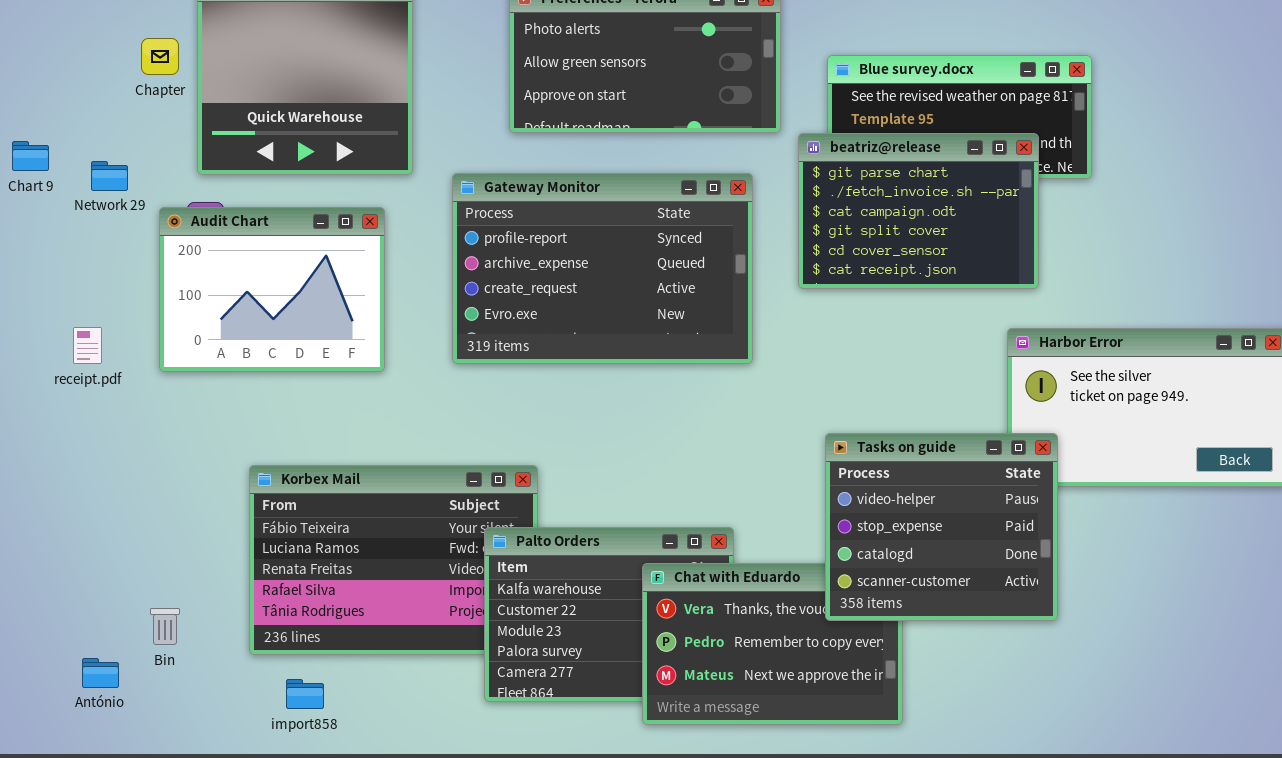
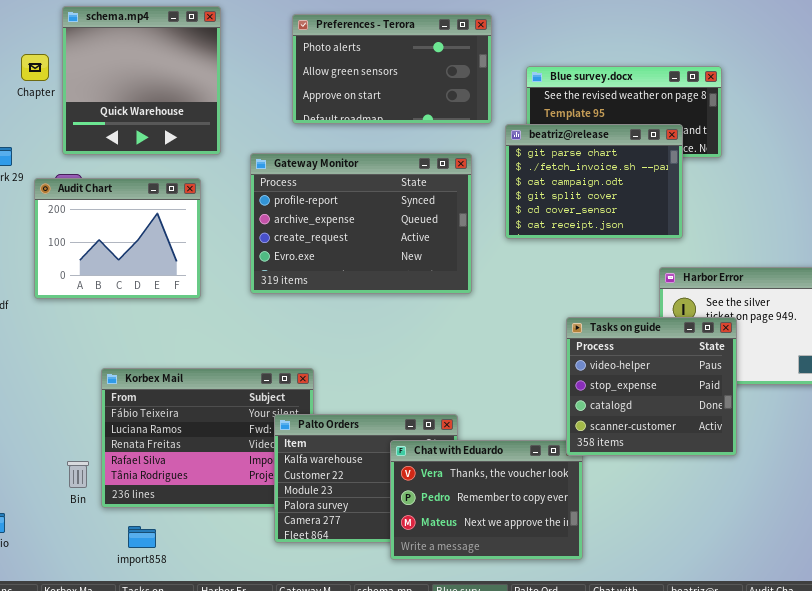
Tasks on guide: [825,433,1058,621] -> [566,317,737,456], moved
Bin: [150,608,180,645] -> [67,461,89,488], moved

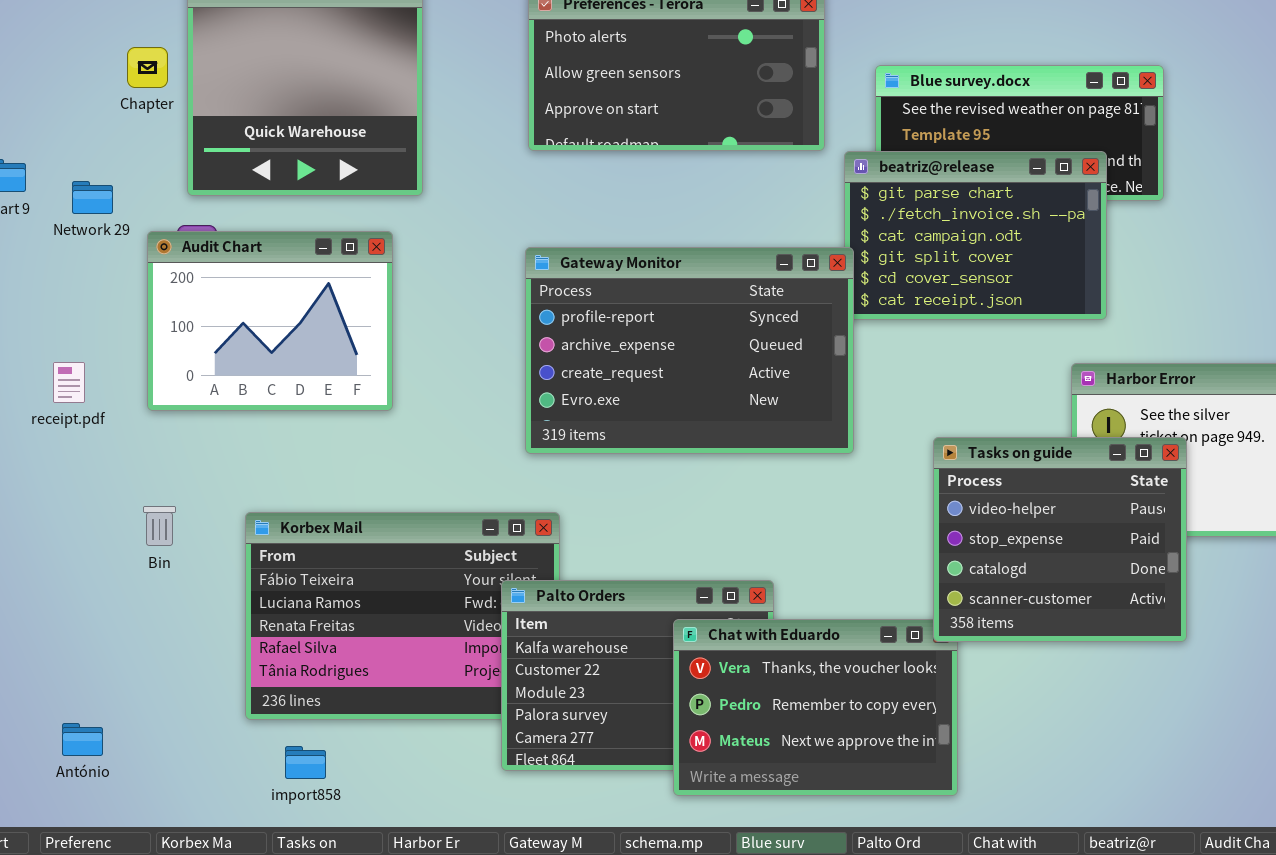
Gateway Monitor: [250,153,472,294] -> [525,247,854,454], moved
Bin: [67,461,89,488] -> [143,506,176,546], moved

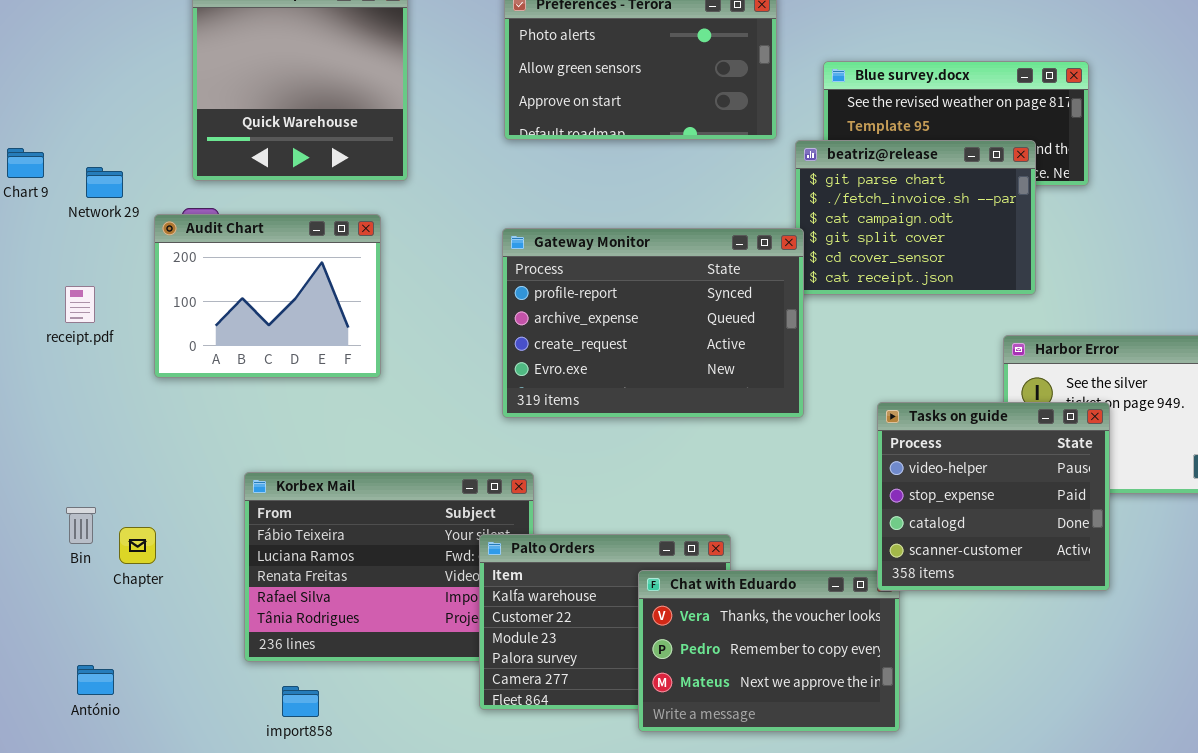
Chapter: [127,47,168,88] -> [119,527,156,564], moved
receipt.pdf: [53,362,85,403] -> [65,286,95,323], moved
Bin: [143,506,176,546] -> [66,507,96,544], moved

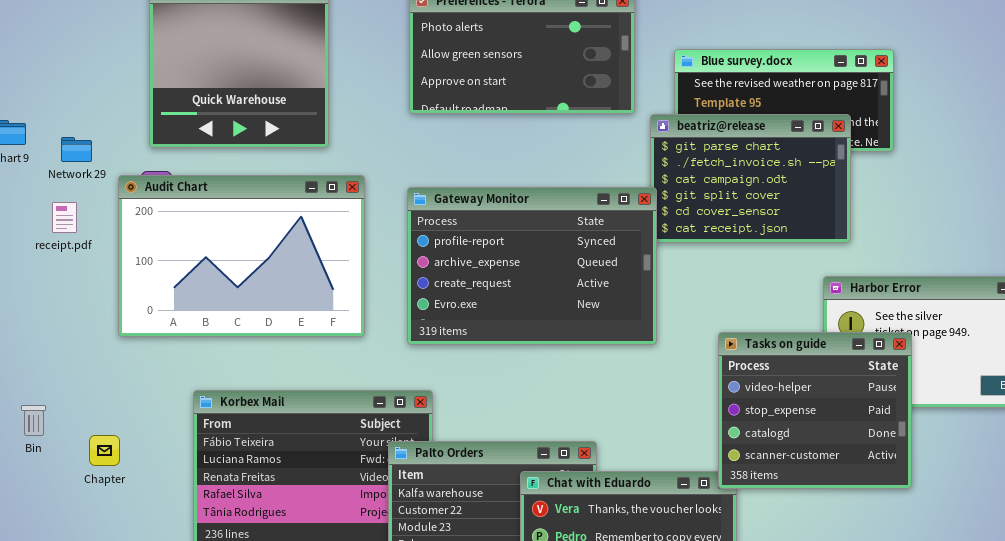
Audit Chart: [154,214,381,378] -> [118,175,365,337], resized
receipt.pdf: [65,286,95,323] -> [52,202,77,233], moved
Bin: [66,507,96,544] -> [21,405,46,436], moved

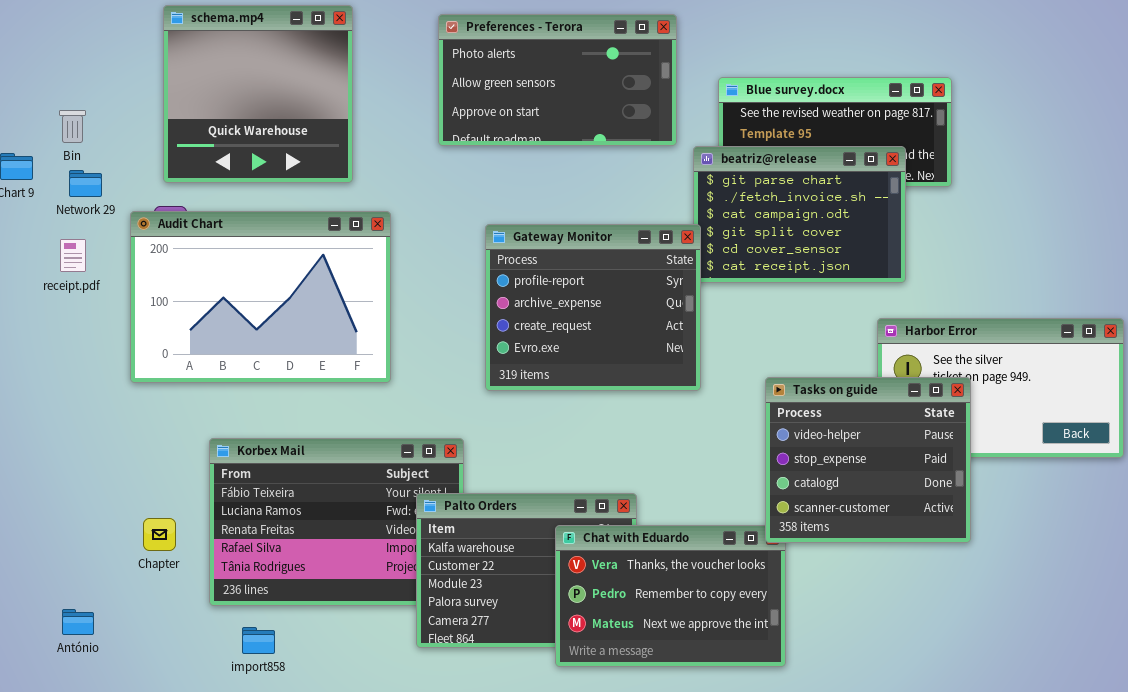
Gateway Monitor: [407,187,657,345] -> [485,224,701,391], resized
Bin: [21,405,46,436] -> [59,110,86,143], moved
Chapter: [89,435,120,466] -> [143,518,176,551], moved

